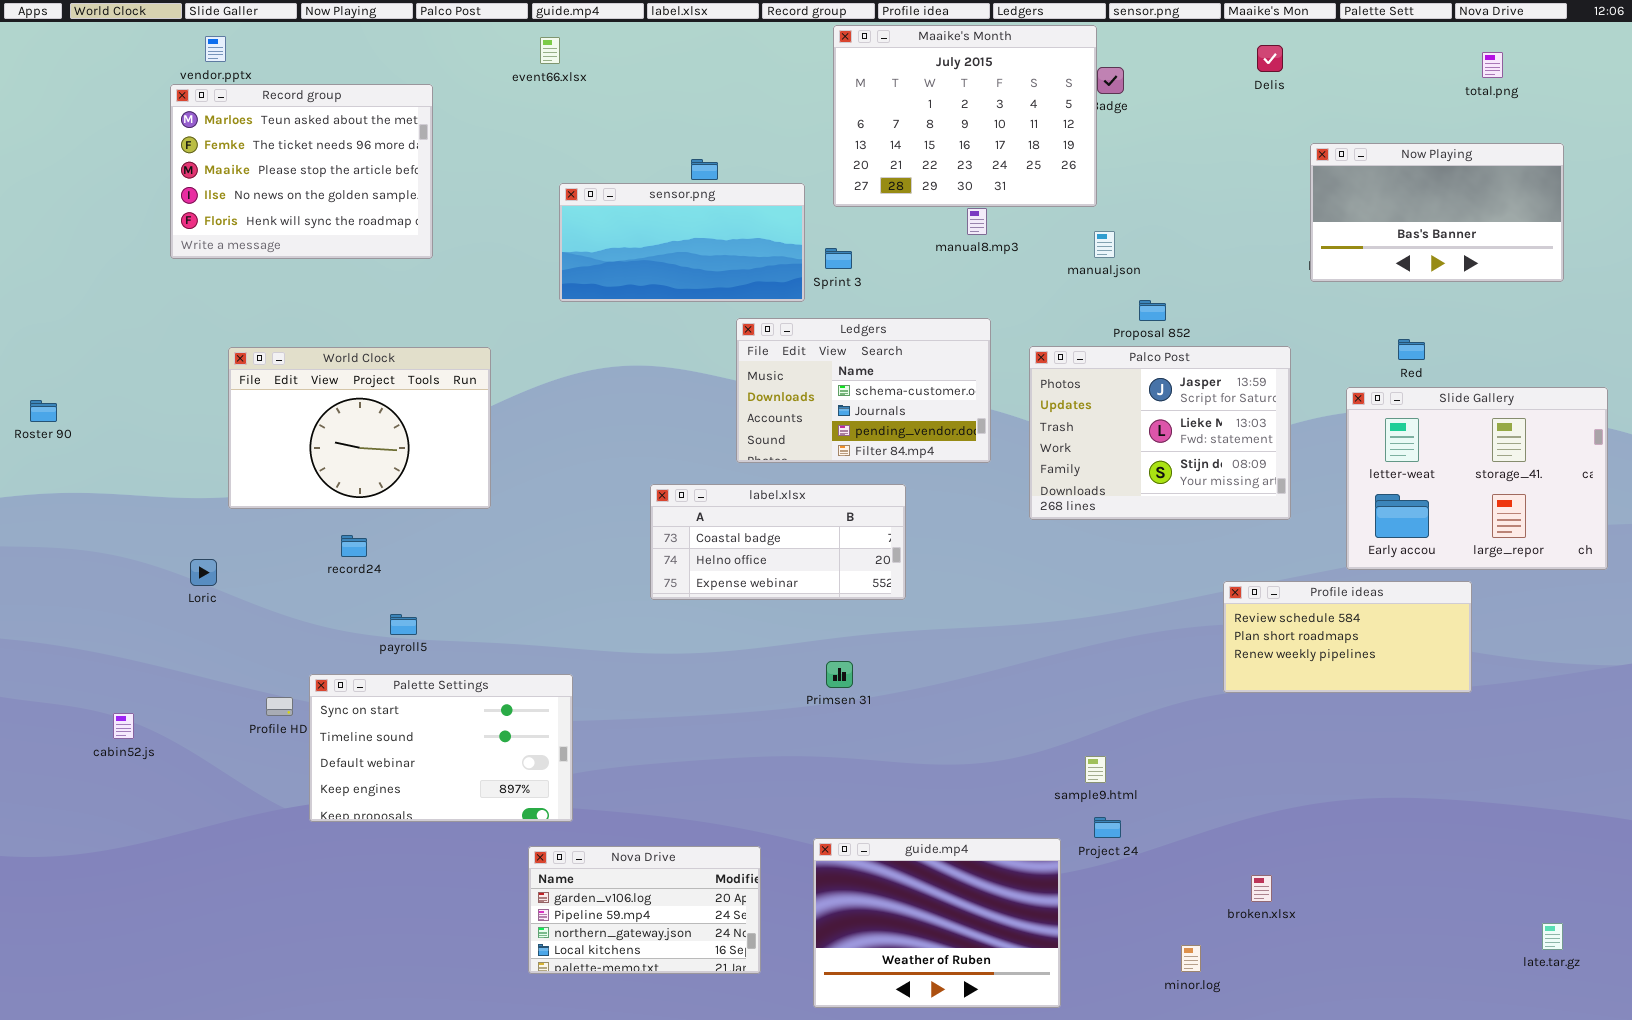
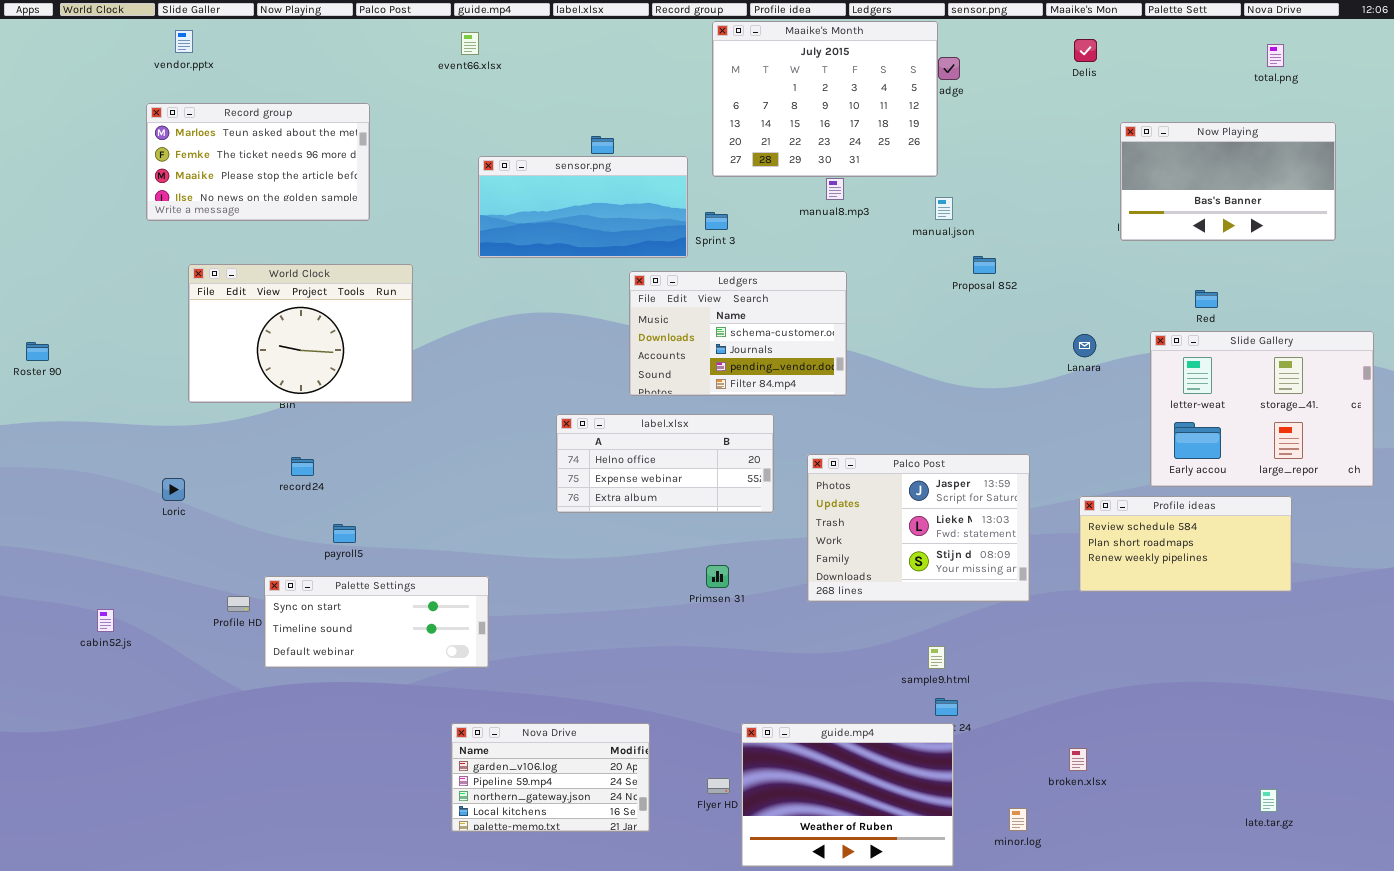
Record group: [170,84,433,259] -> [146,103,370,221], resized
Palco Post: [1029,346,1291,520] -> [807,454,1030,602], moved
World Clock: [228,347,491,509] -> [188,264,413,403], moved
label.xlsx: [650,484,906,600] -> [556,414,774,513], scrolled down 1 row
Profile ideas: [1223,581,1472,693] -> [1079,496,1292,592], moved
Palette Settings: [309,674,573,822] -> [264,576,489,668], resized
guide.mp4: [813,838,1061,1008] -> [741,723,954,867], moved
late.tar.gz: [1542,923,1563,950] -> [1260,789,1277,812], moved

